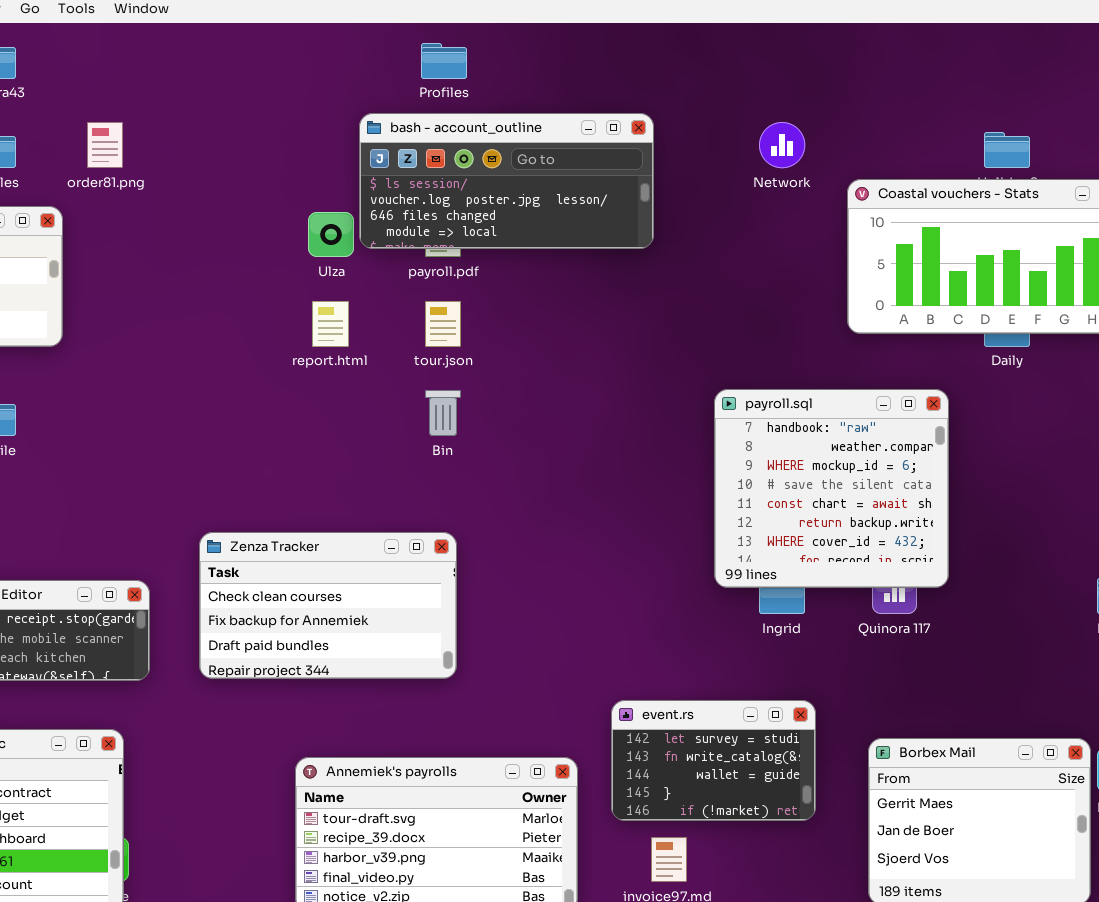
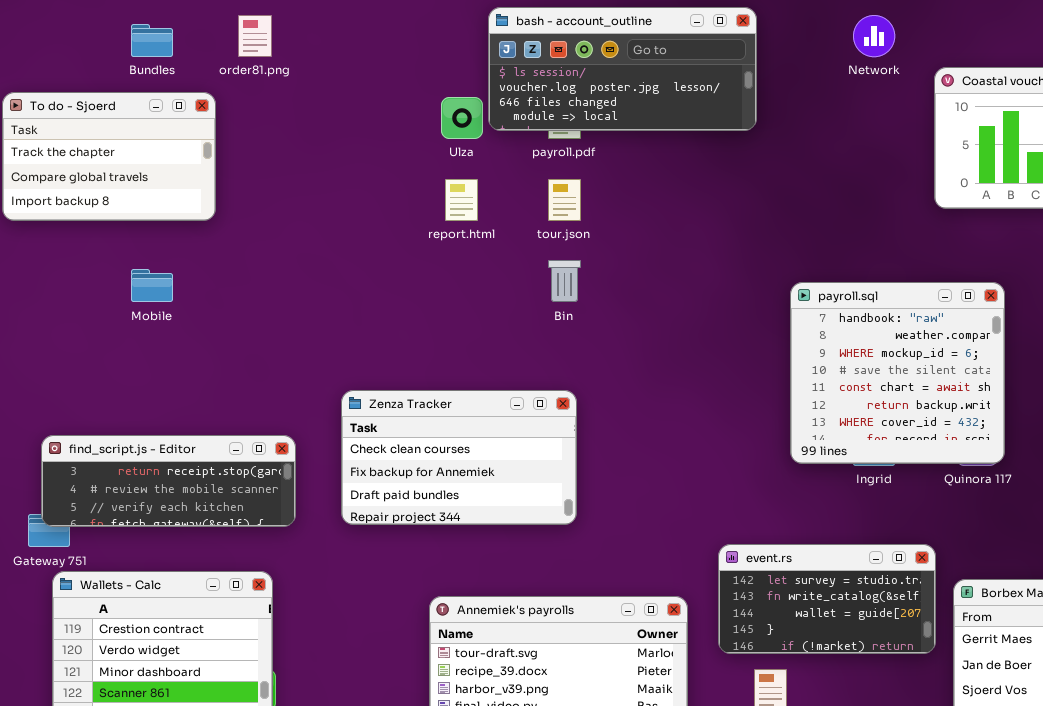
payroll.sql: [714,389,949,588] -> [790,282,1005,464], moved
event.rs: [611,700,816,821] -> [718,544,936,654], resized

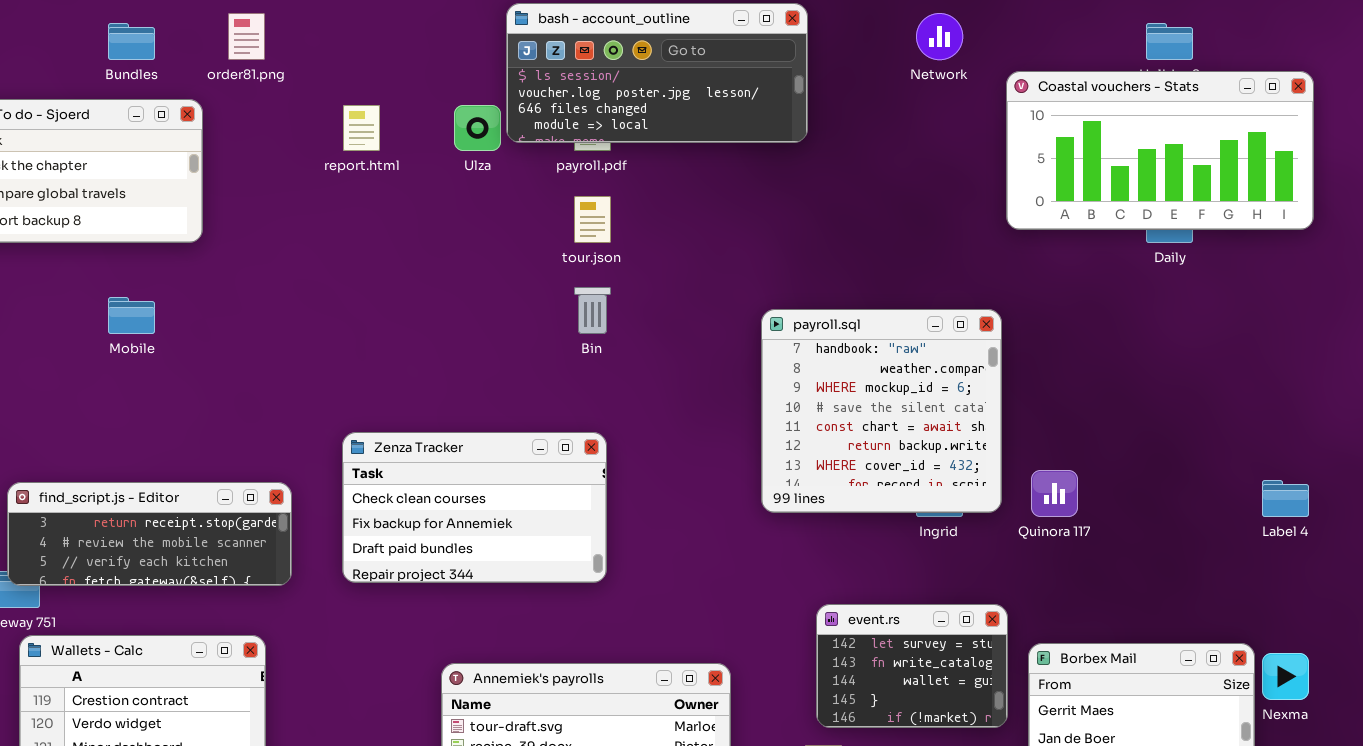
report.html: [445,179,478,221] -> [343,105,380,151], moved
payroll.sql: [790,282,1005,464] -> [761,309,1002,513], moved
event.rs: [718,544,936,654] -> [816,604,1008,728], resized

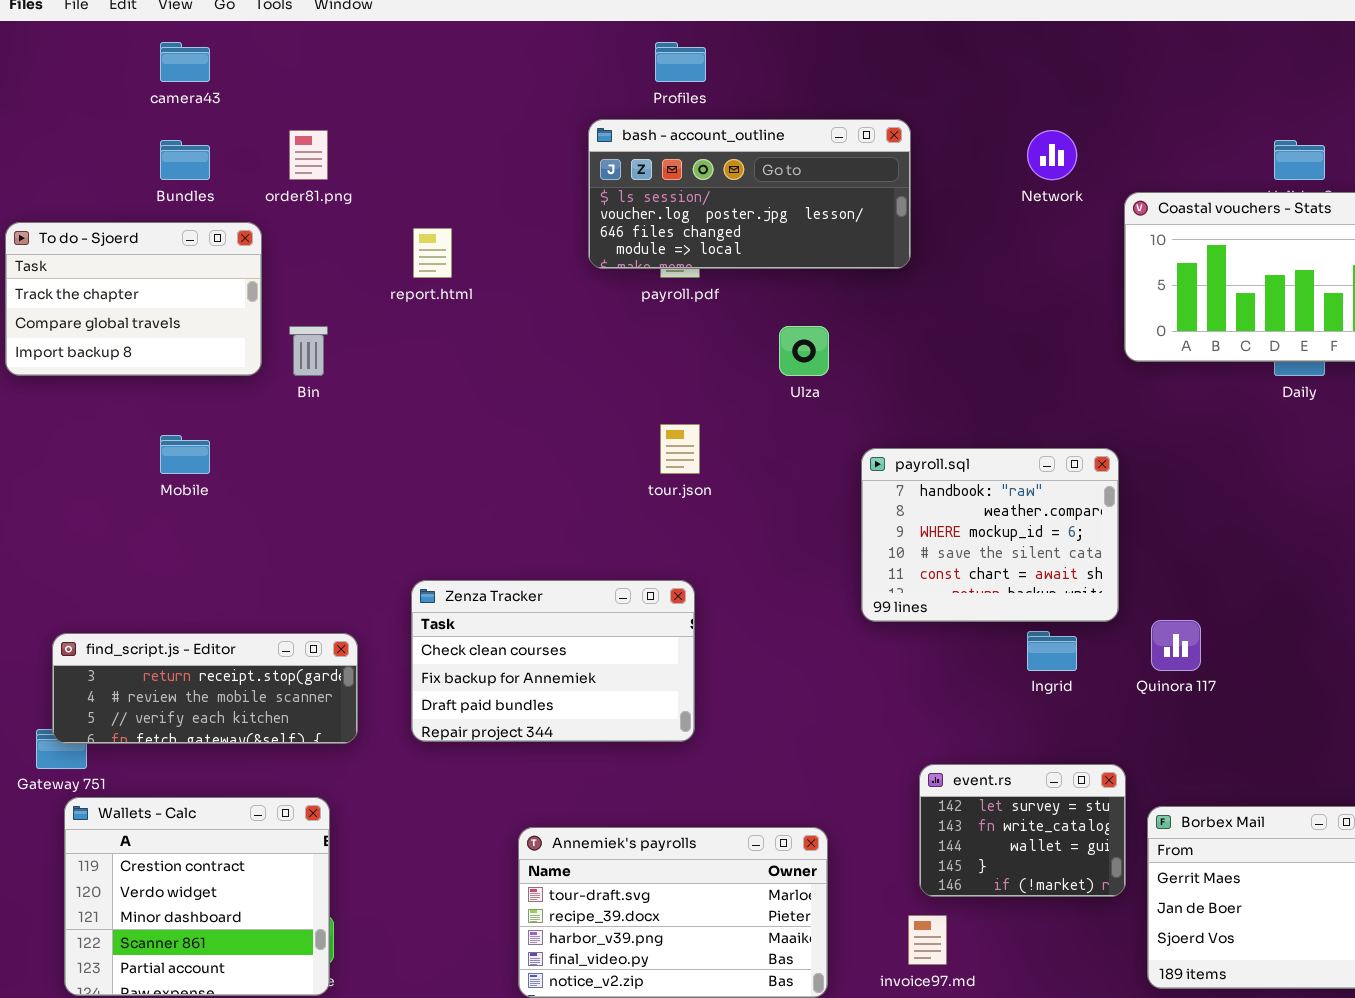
Ulza: [454,105,501,151] -> [779,326,829,376], moved
tour.json: [574,196,611,243] -> [660,424,700,474], moved
Bin: [574,287,611,334] -> [289,326,328,376], moved
payroll.sql: [761,309,1002,513] -> [861,448,1119,622], resized

